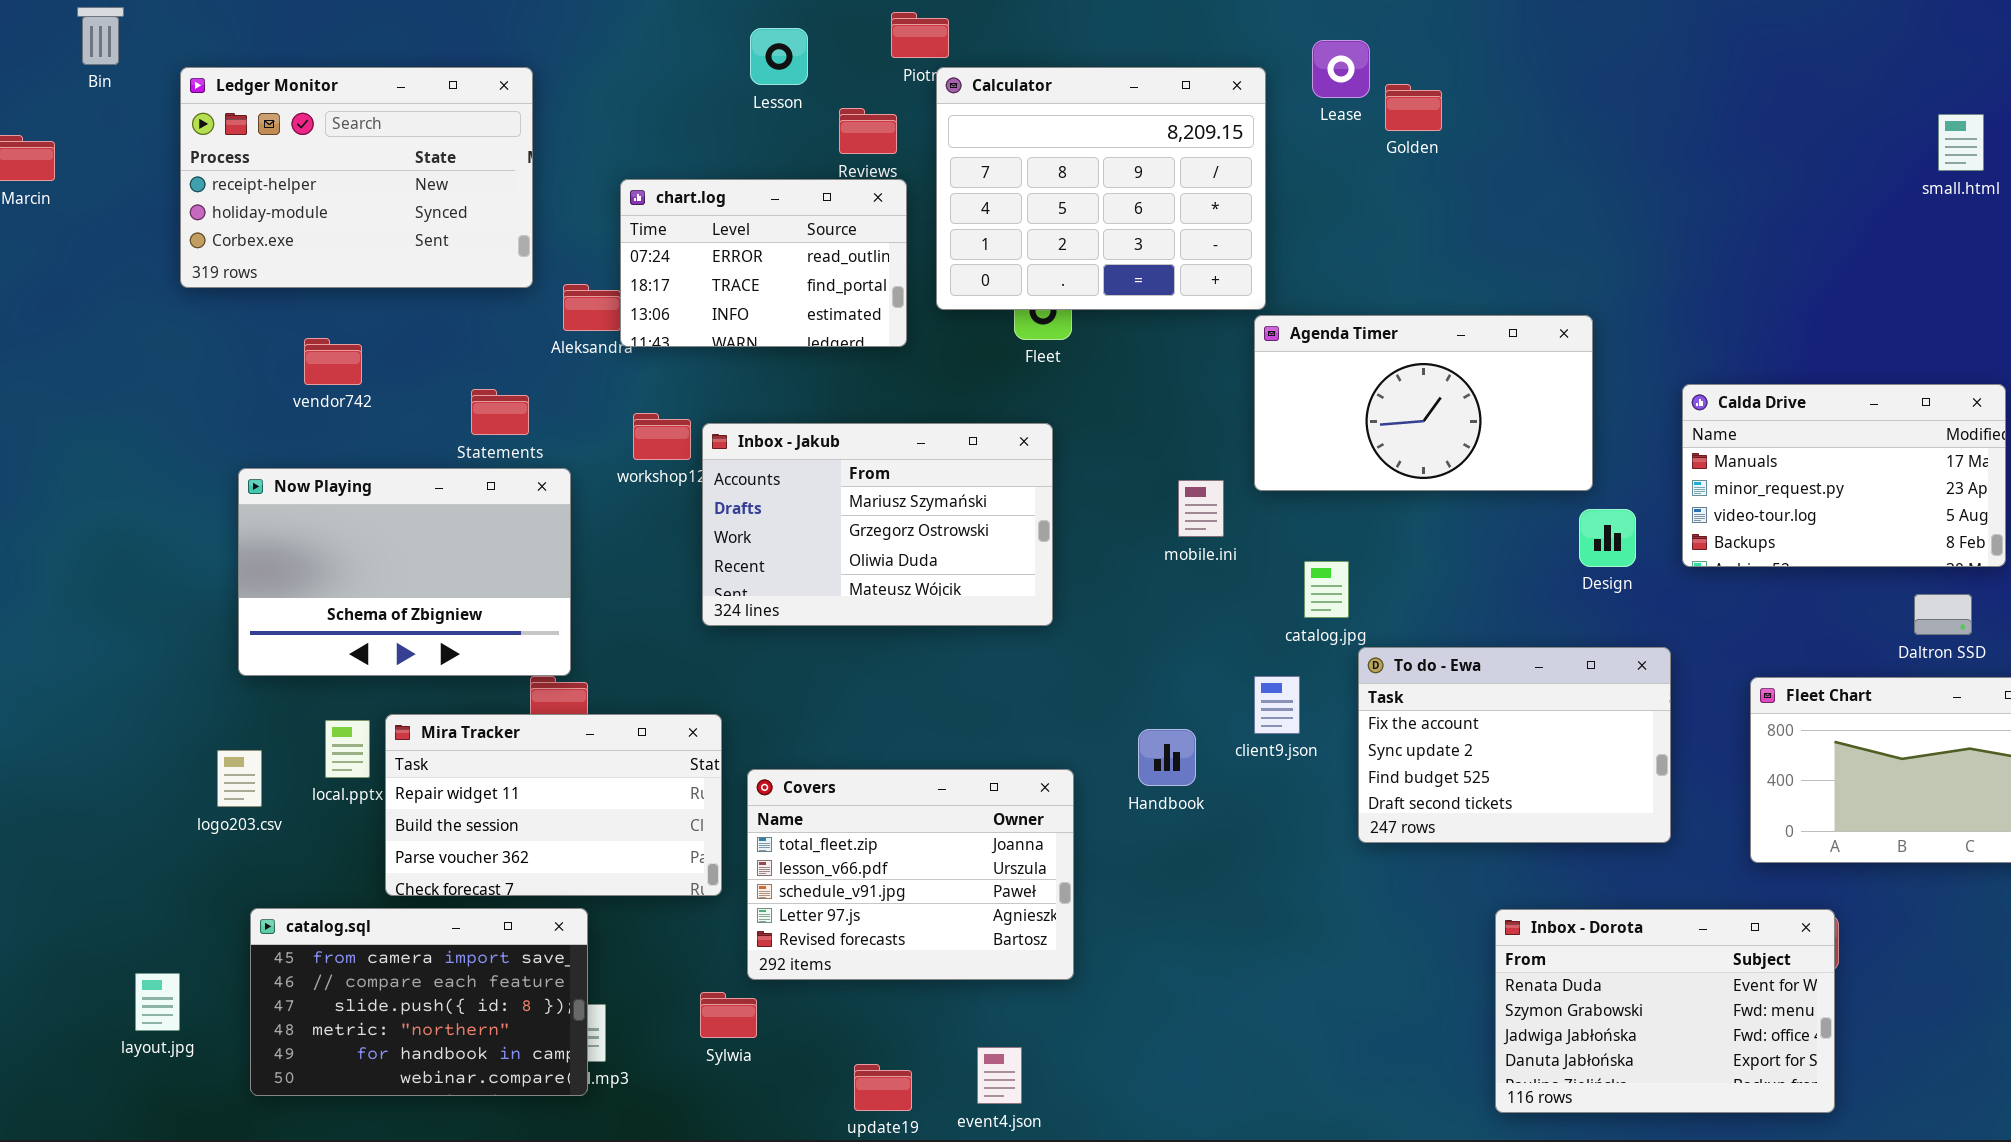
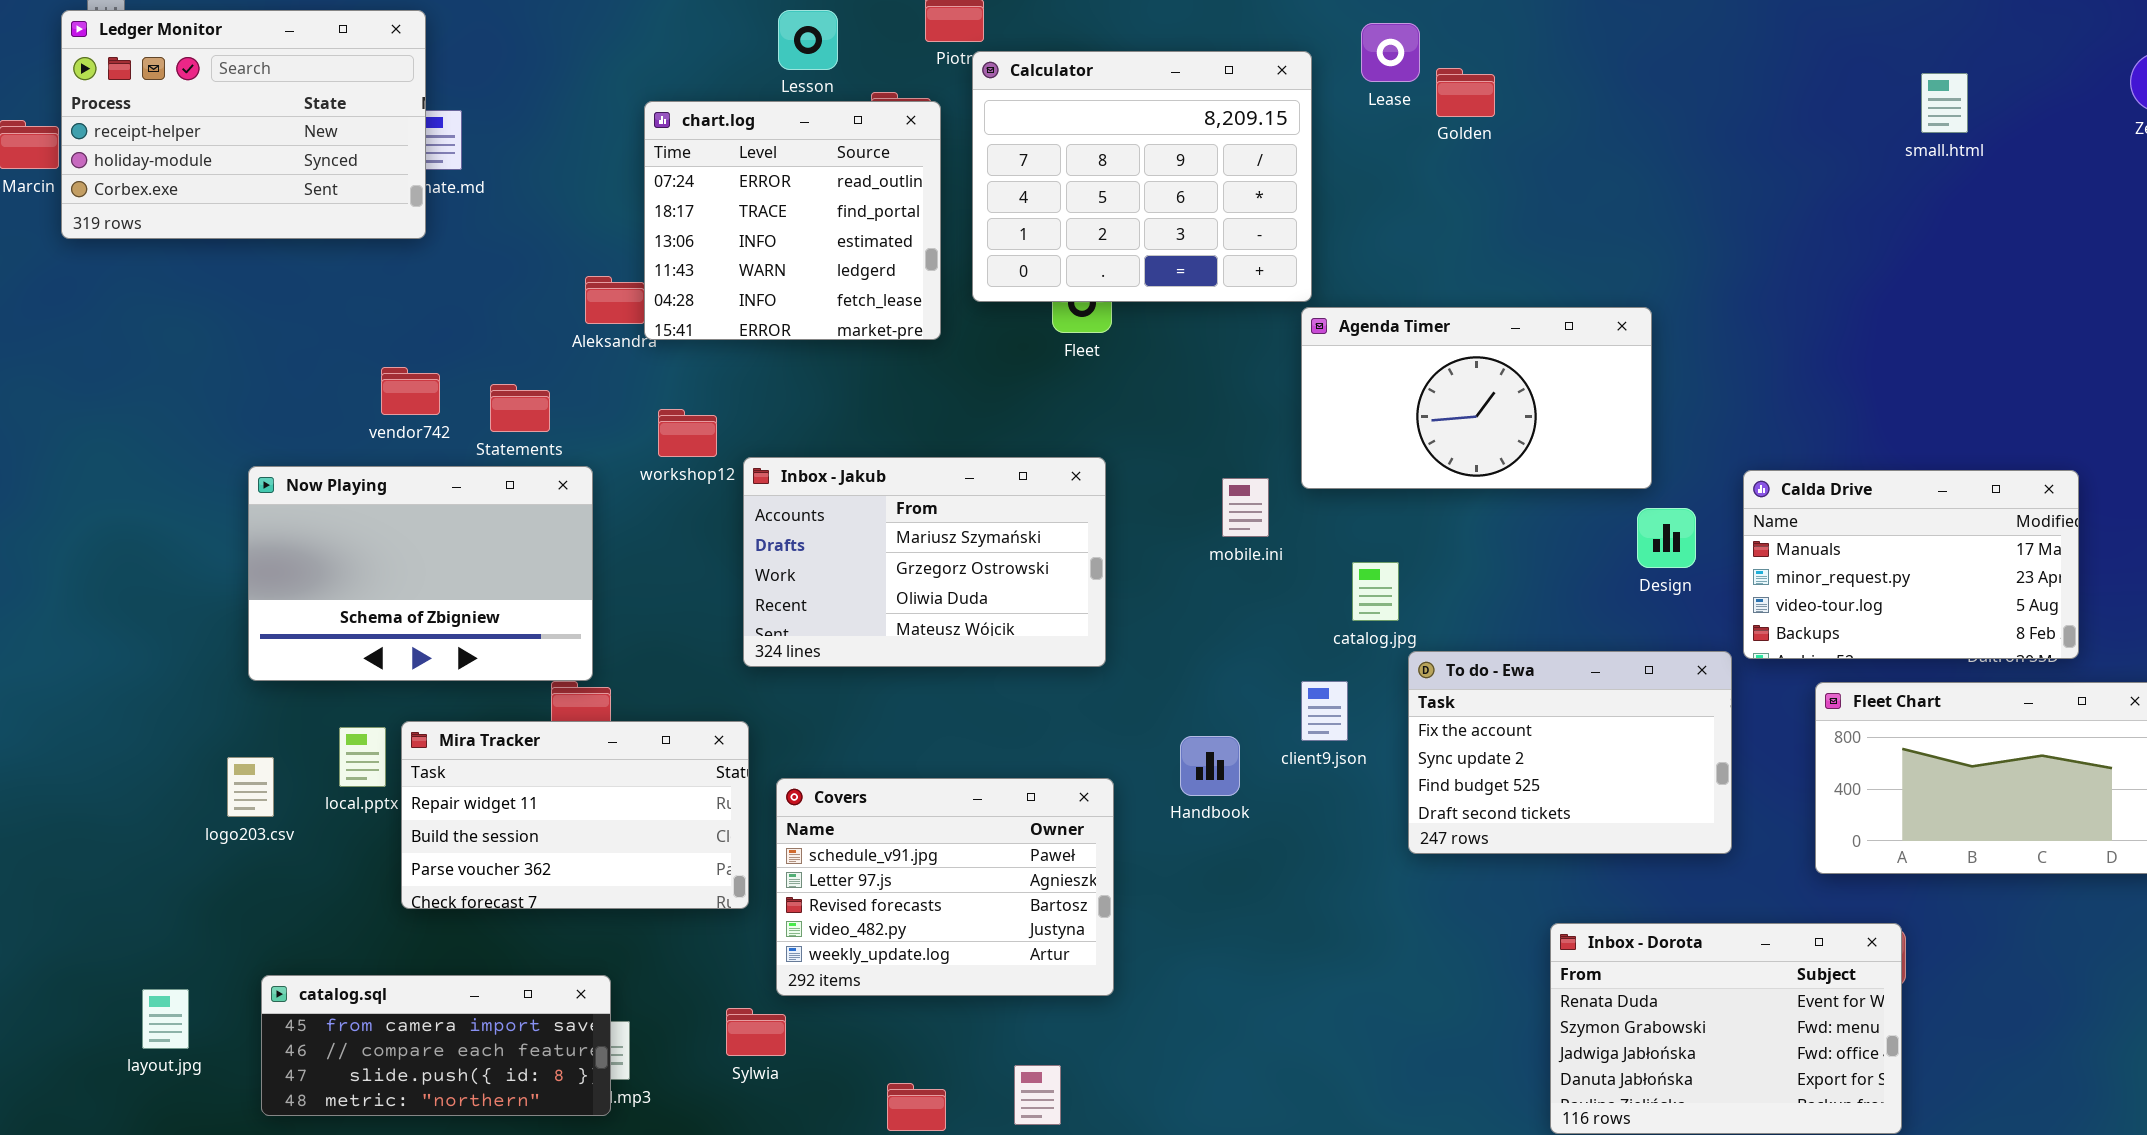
Ledger Monitor: [180,67,533,288] -> [61,10,426,239], moved
small.html: [1938,114,1984,171] -> [1921,73,1968,133], moved
chart.log: [620,179,907,347] -> [644,101,941,340], resized
vendor742: [304,338,362,385] -> [381,367,440,415], moved
Calda Drive: [1682,384,2006,567] -> [1743,470,2079,659], moved
Inbox - Jakub: [702,423,1053,626] -> [743,457,1106,667], moved
Covers: [747,769,1074,980] -> [776,778,1114,996], scrolled down 2 rows
catalog.sql: [250,908,588,1096] -> [261,975,611,1116], resized

